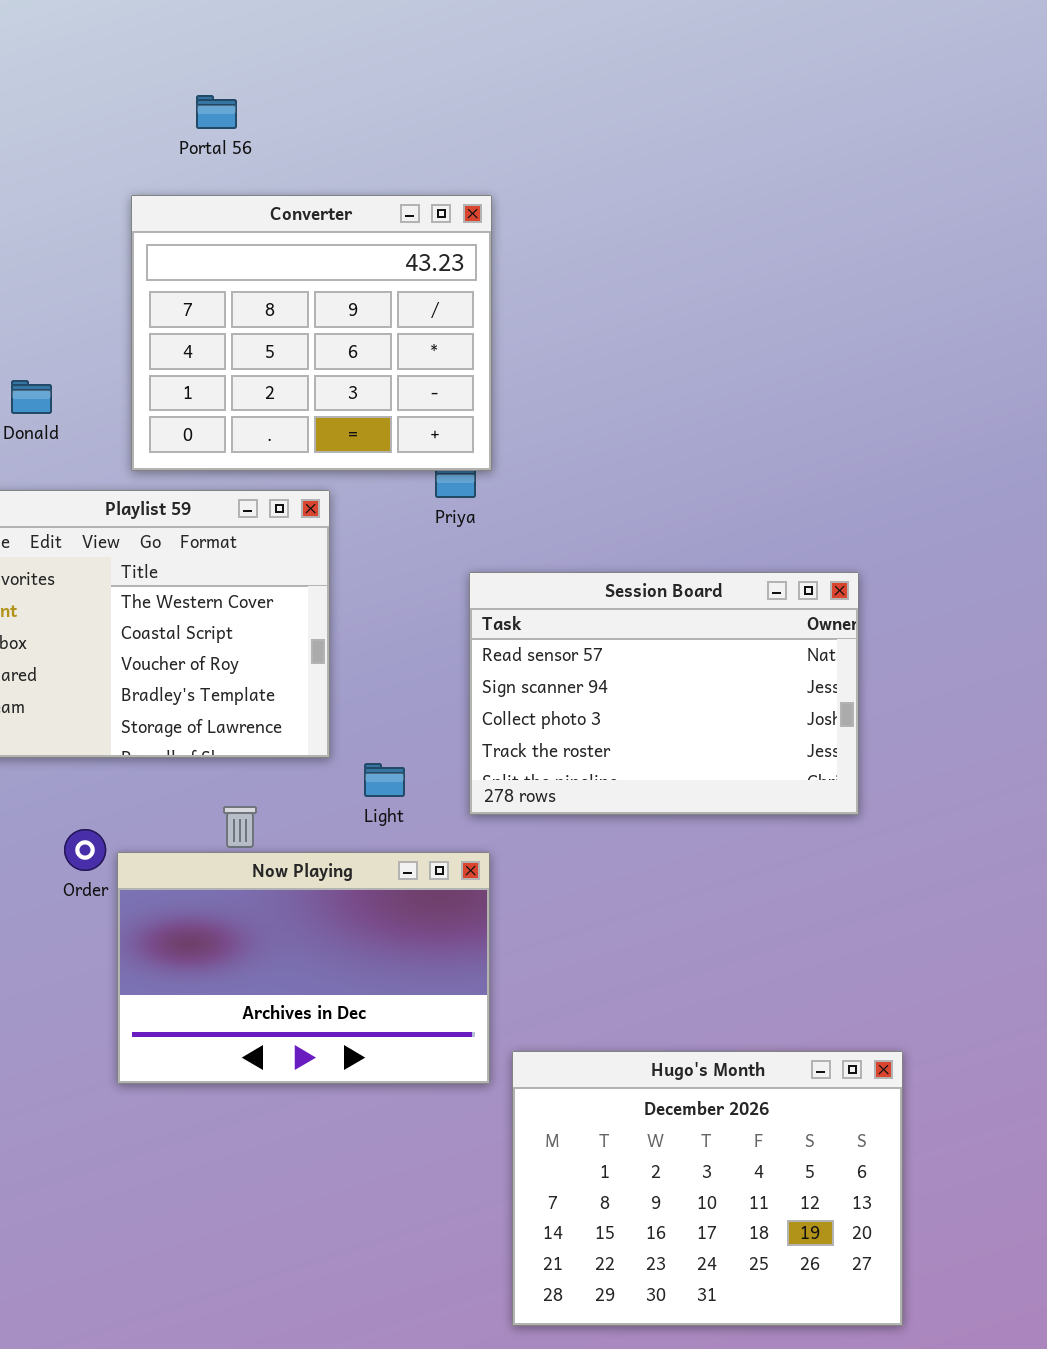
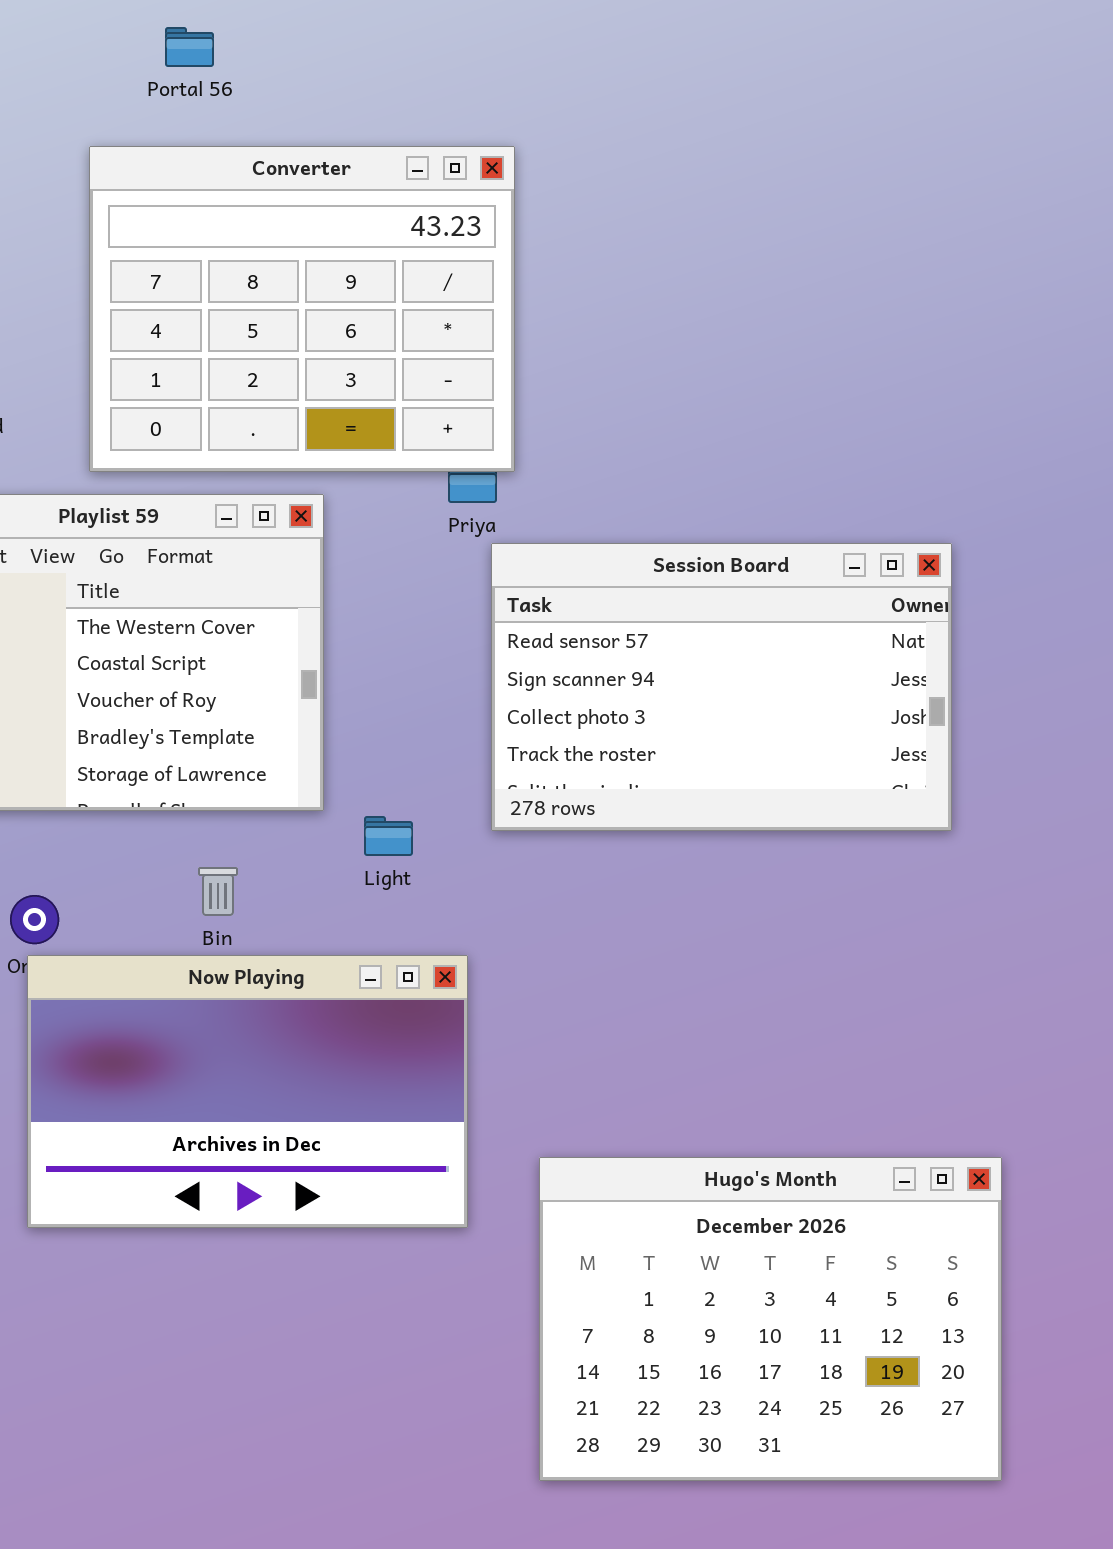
Session Board: [469,572,859,815] -> [491,543,952,831], moved
Now Playing: [117,852,490,1084] -> [27,955,468,1228], moved

